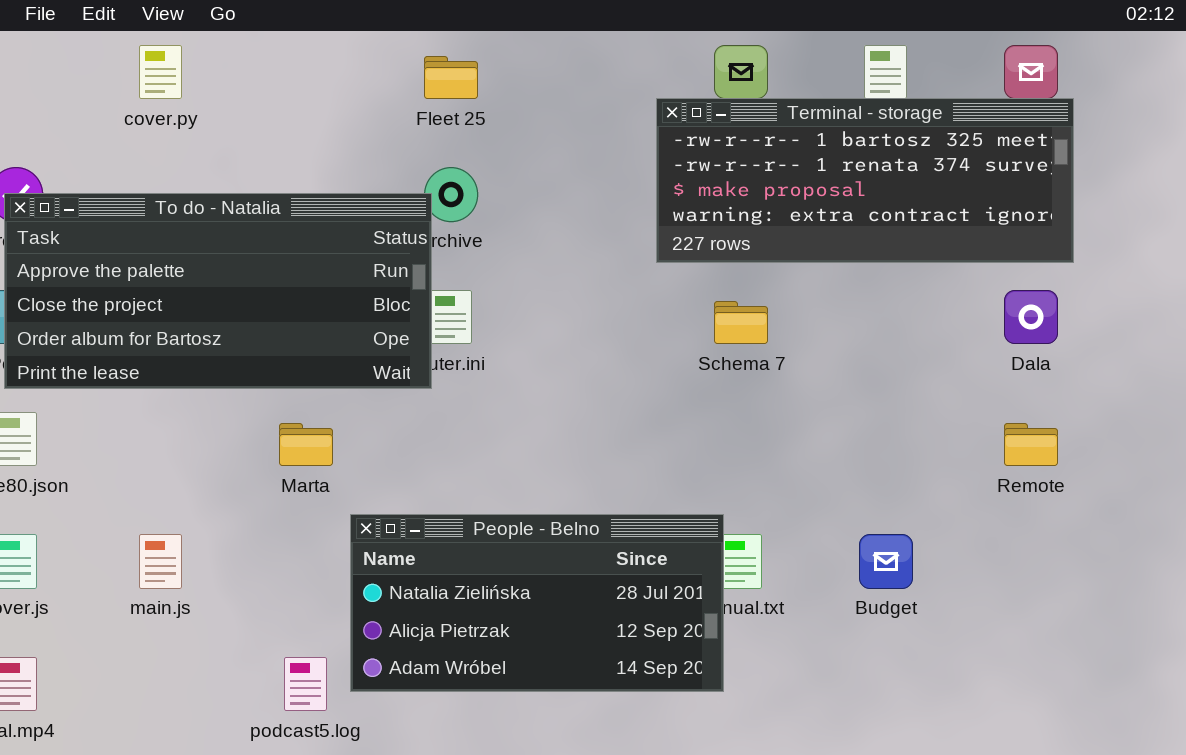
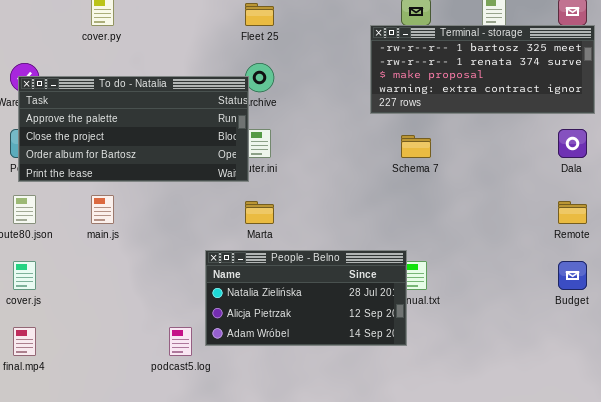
Marta: [279,423,333,466] -> [245,201,274,224], moved
main.js: [139,534,182,589] -> [91,195,114,224], moved
Budget: [859,534,913,589] -> [558,261,587,290], moved

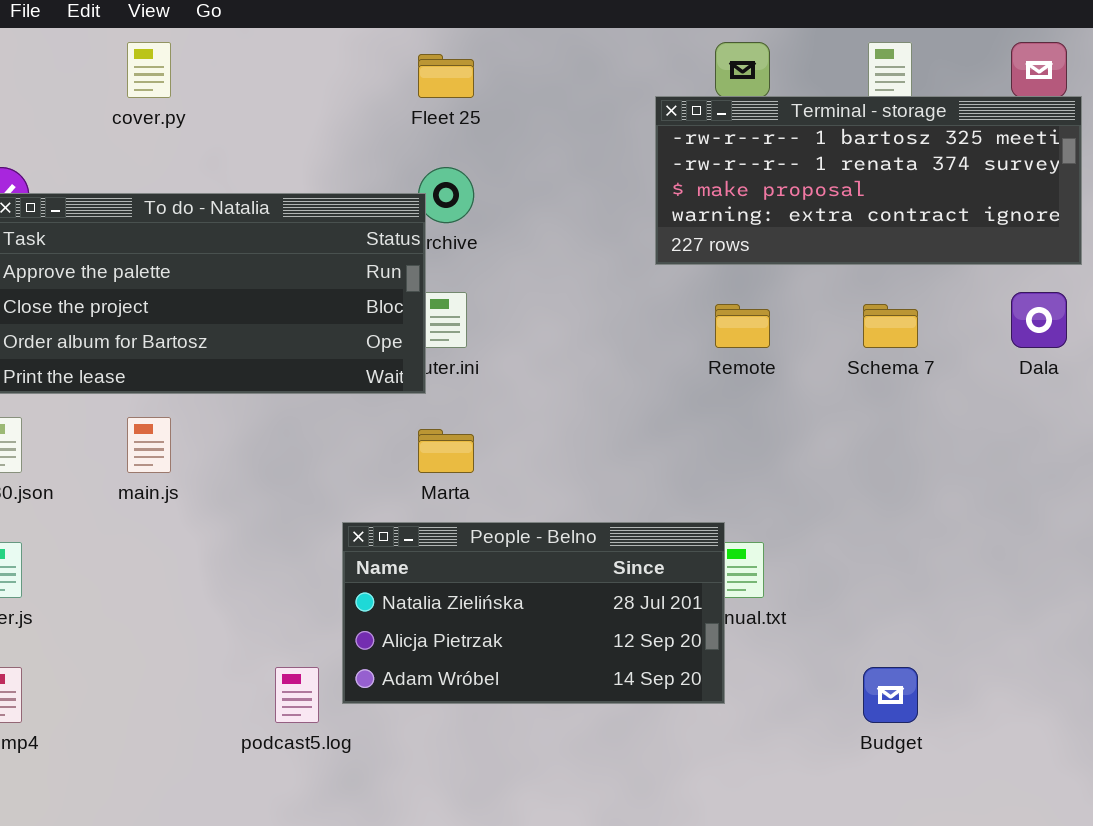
Schema 7: [401,135,431,158] -> [863,304,918,348], moved
Remote: [558,201,587,224] -> [715,304,770,348], moved
Budget: [558,261,587,290] -> [863,667,918,723], moved

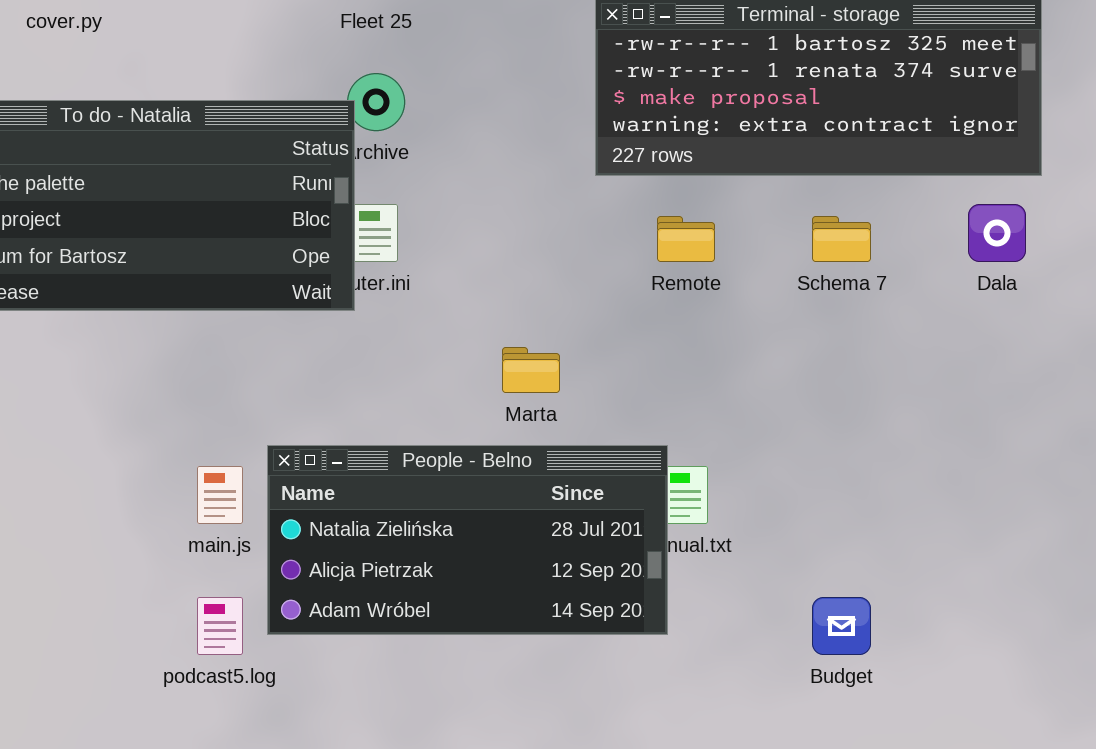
main.js: [127,417,171,473] -> [197,466,243,524], moved
Marta: [418,429,474,473] -> [502,347,560,393], moved

